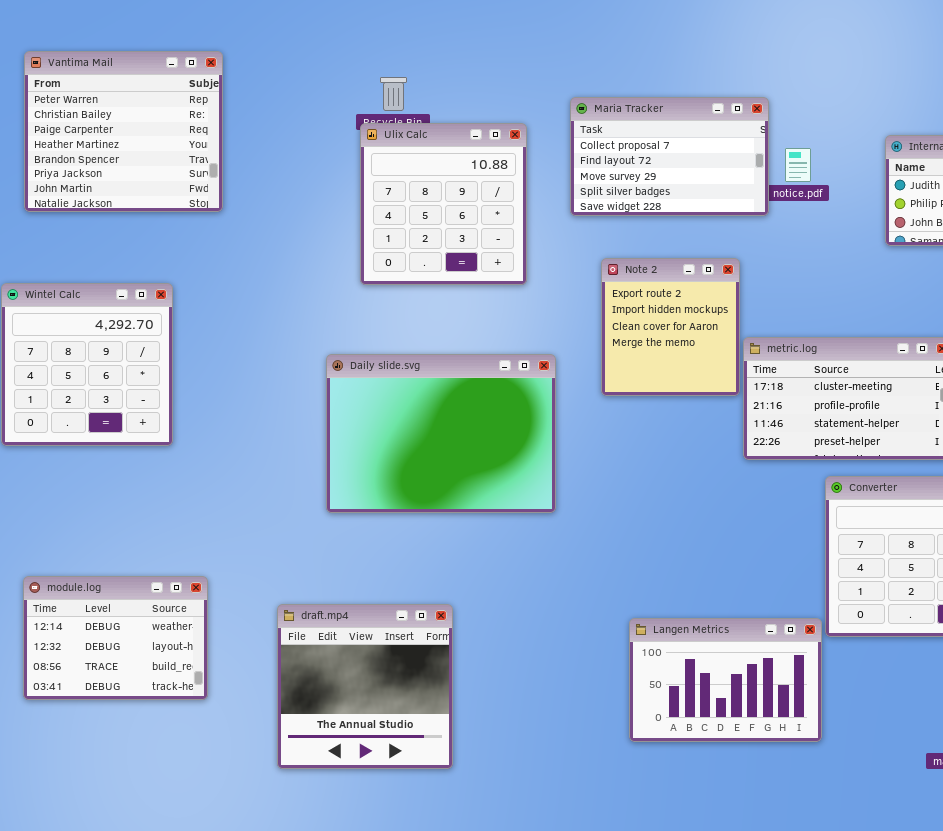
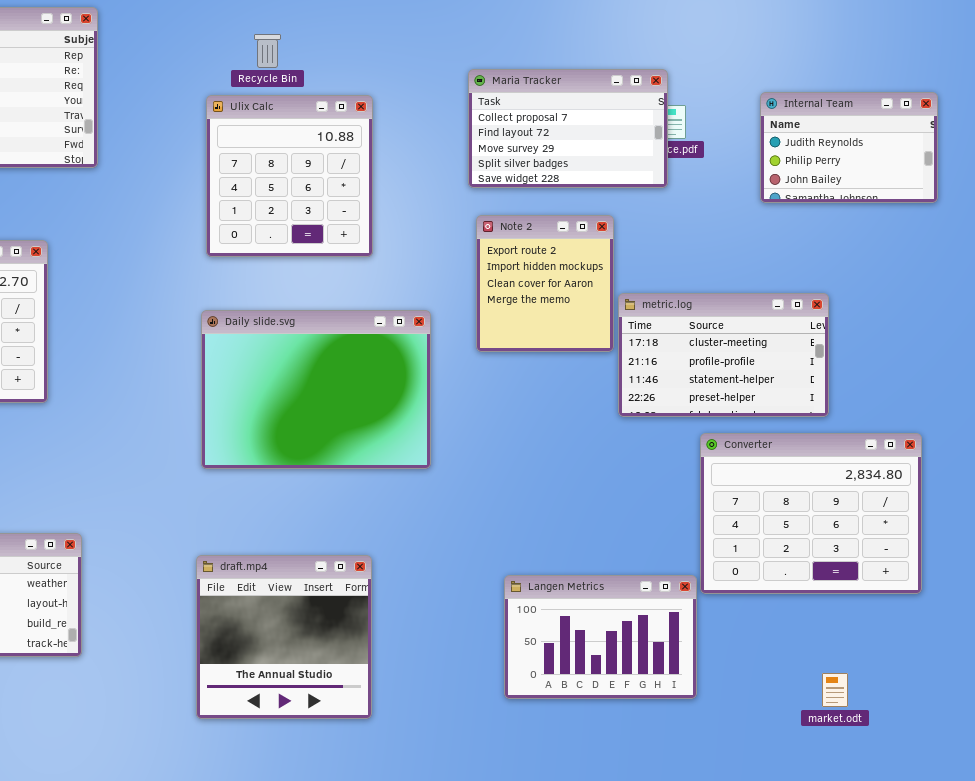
Maria Tracker: [570,97,769,216] -> [468,69,668,188], moved
Ulix Calc: [360,123,527,285] -> [206,95,373,257], moved
draft.mp4: [277,604,453,769] -> [196,555,372,719], moved

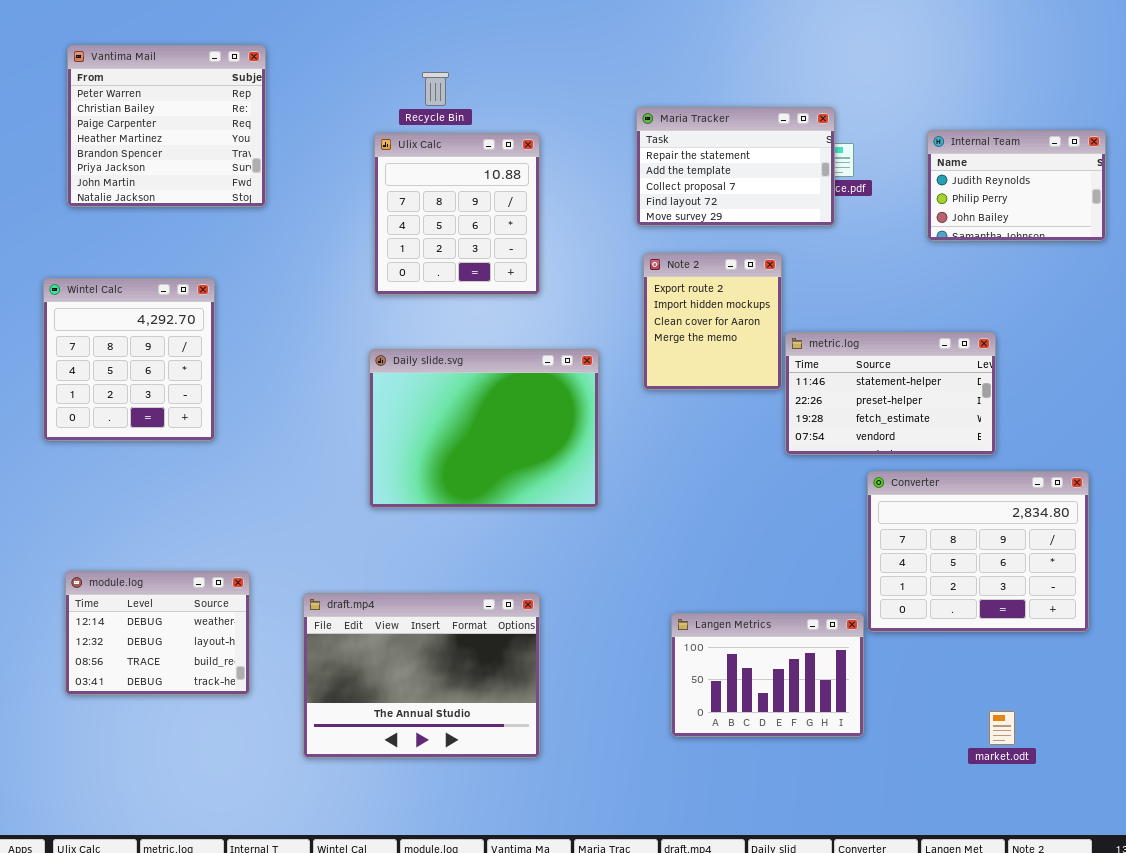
Maria Tracker: [468,69,668,188] -> [636,107,835,226], scrolled up 2 rows
metric.log: [618,293,829,417] -> [785,332,996,455], scrolled down 2 rows
draft.mp4: [196,555,372,719] -> [303,593,540,758], resized

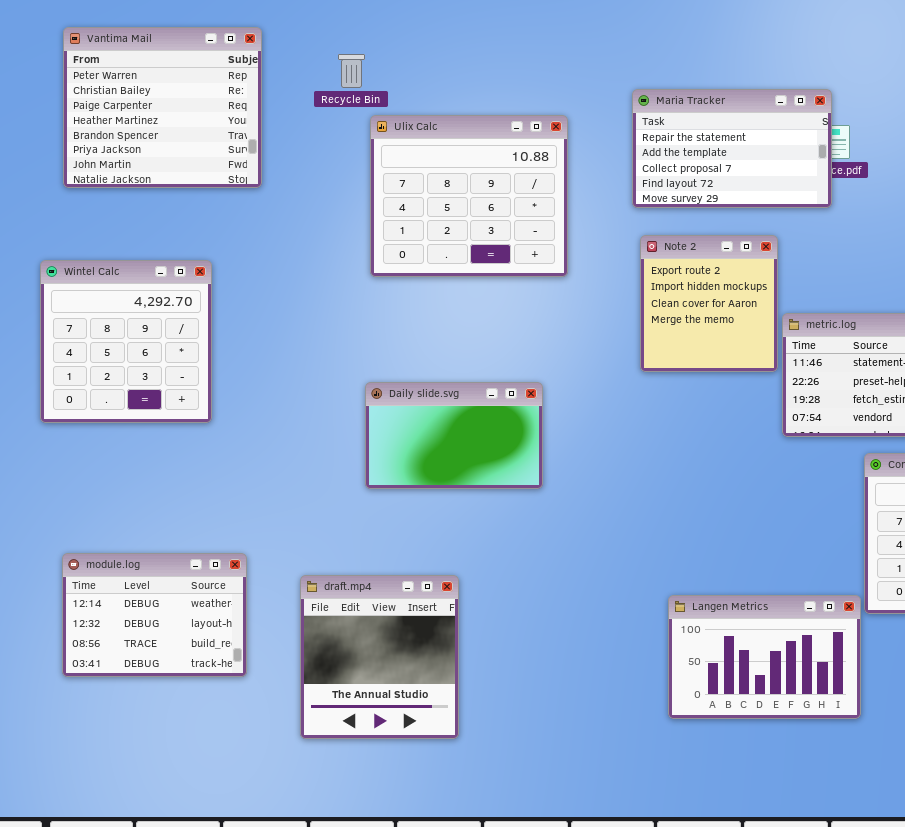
Recycle Bin: [422,72,449,106] -> [338,54,365,88], moved
Ulix Calc: [374,133,540,295] -> [370,115,568,277], resized
Daily slide.svg: [369,349,599,508] -> [365,382,543,489], resized
draft.mp4: [303,593,540,758] -> [300,575,459,739], resized

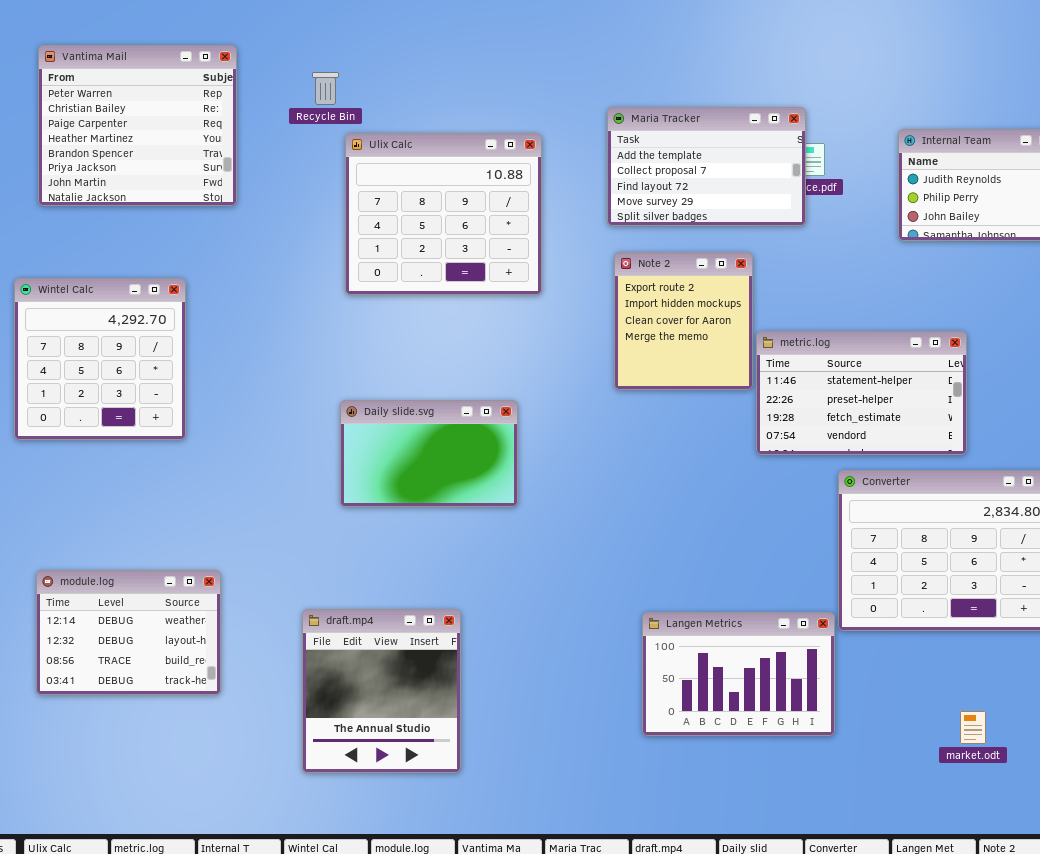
Maria Tracker: [632,89,832,208] -> [607,107,806,226], scrolled down 1 row
draft.mp4: [300,575,459,739] -> [302,609,461,773], moved

